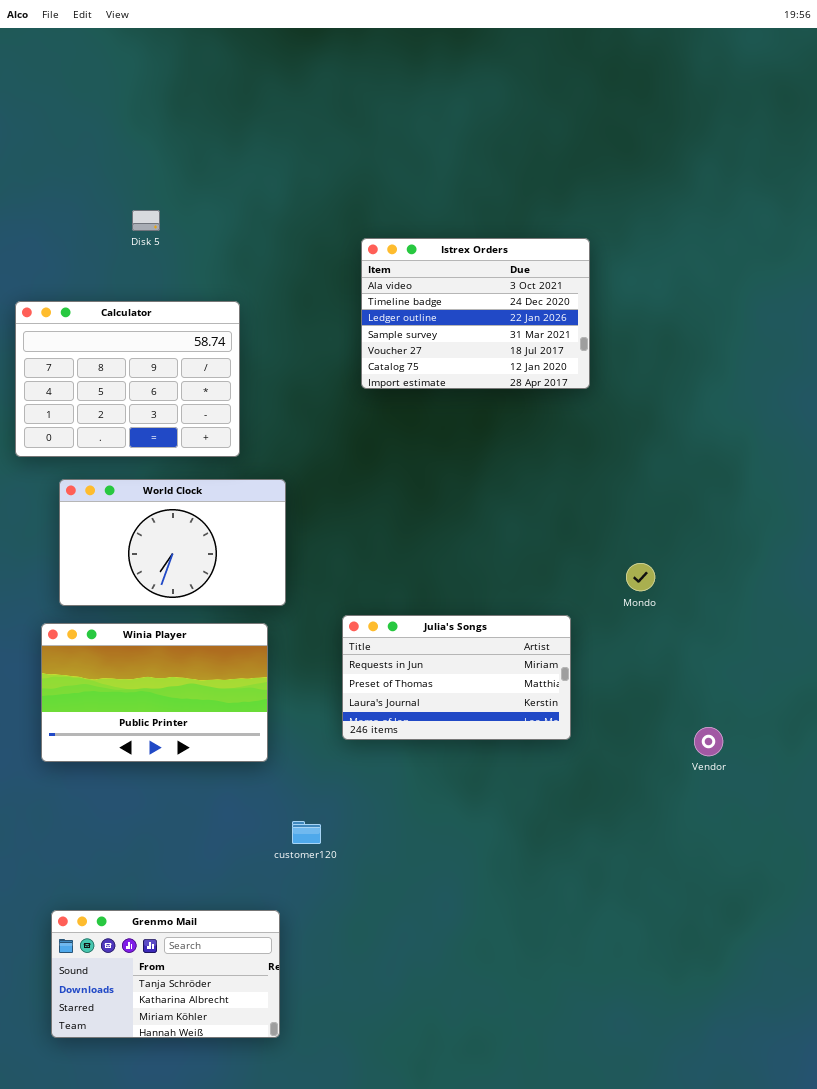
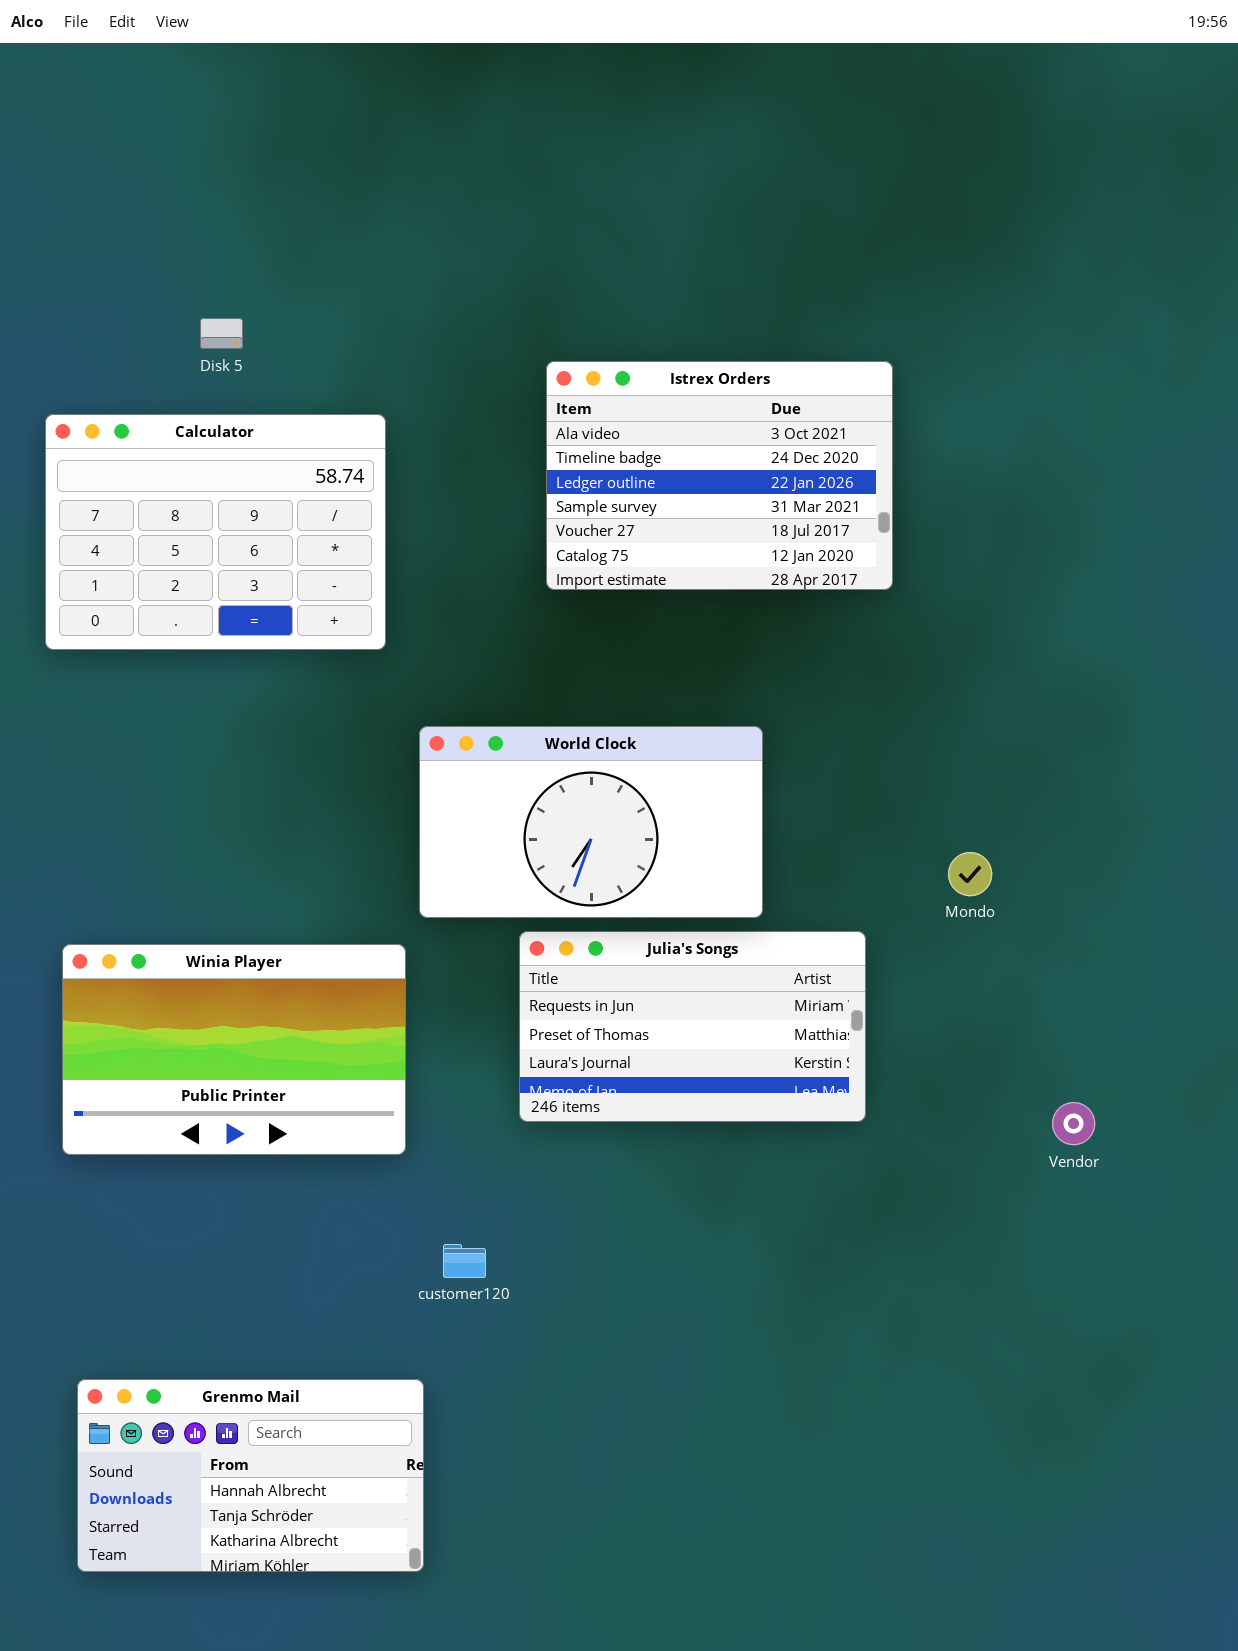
Calculator: [15,301,240,457] -> [45,414,386,650], moved
World Clock: [59,479,286,606] -> [419,726,763,918], moved
Grenmo Mail: [51,910,280,1038] -> [77,1379,424,1572], scrolled up 1 row

